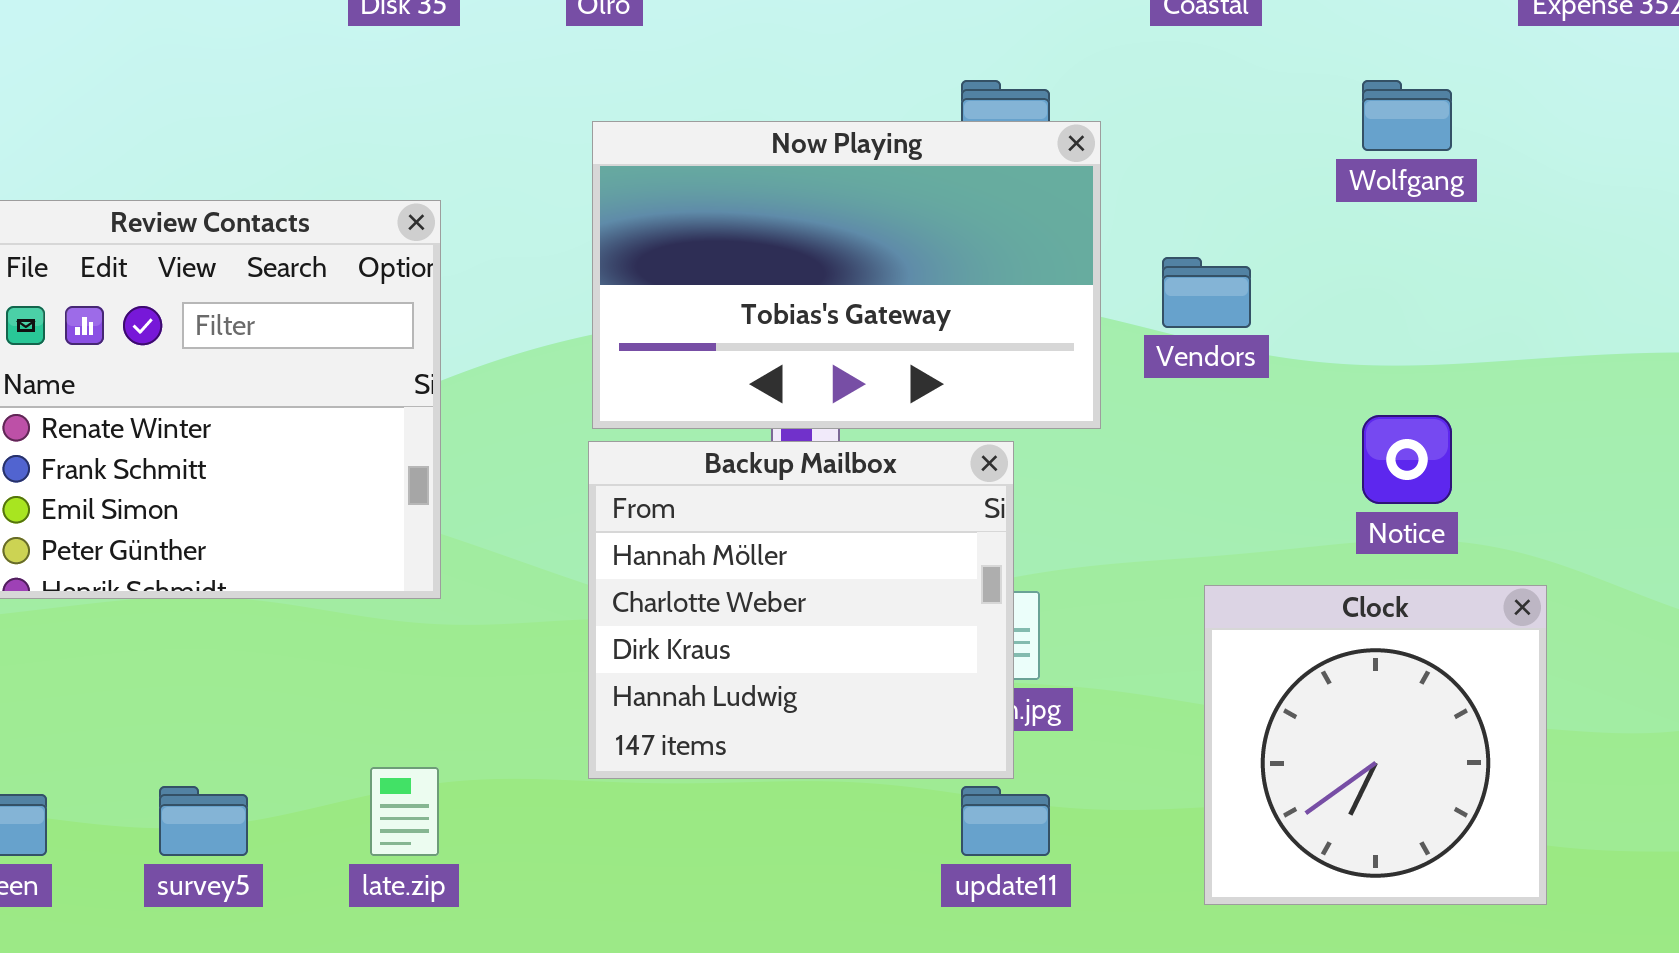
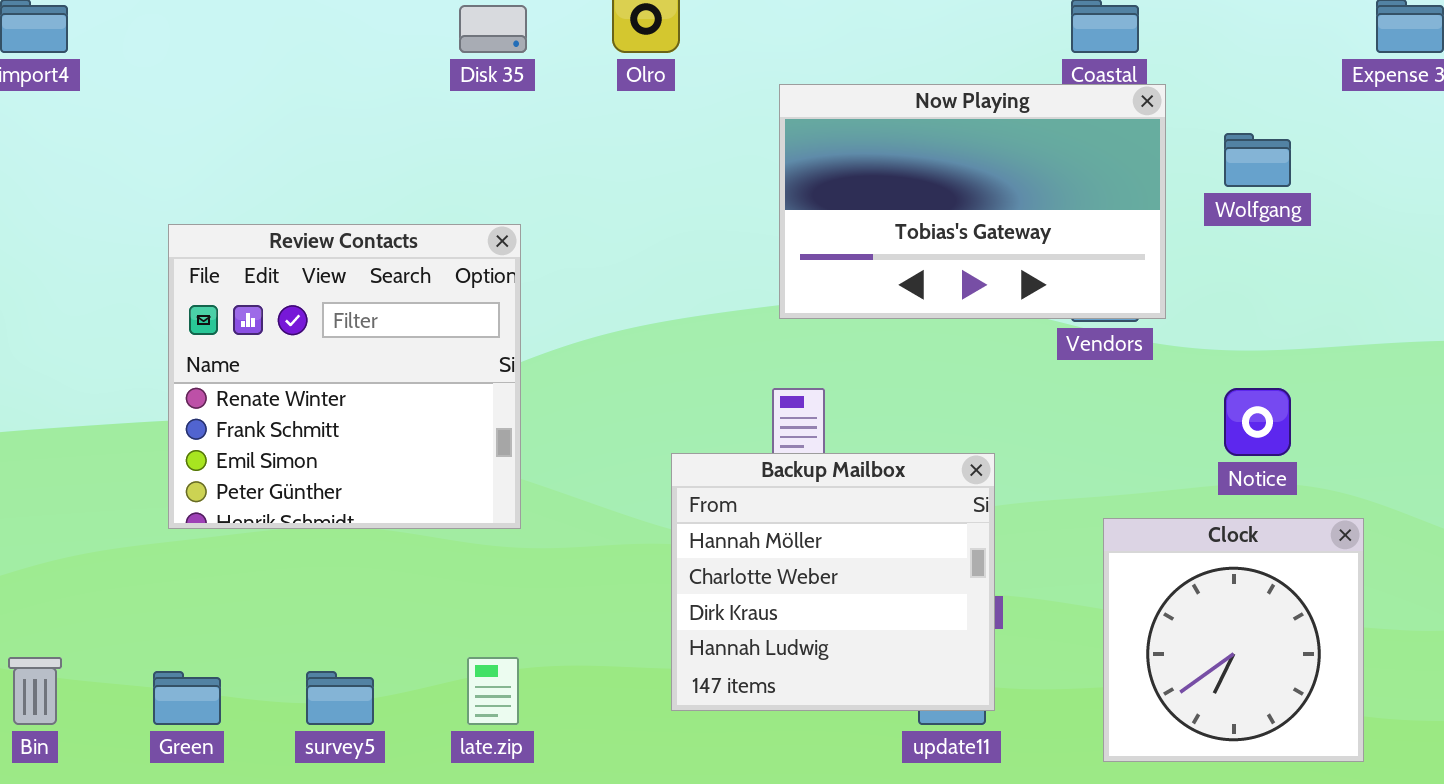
Now Playing: [592,121,1101,429] -> [779,84,1166,319], moved
Backup Mailbox: [588,441,1014,779] -> [671,453,995,711], moved

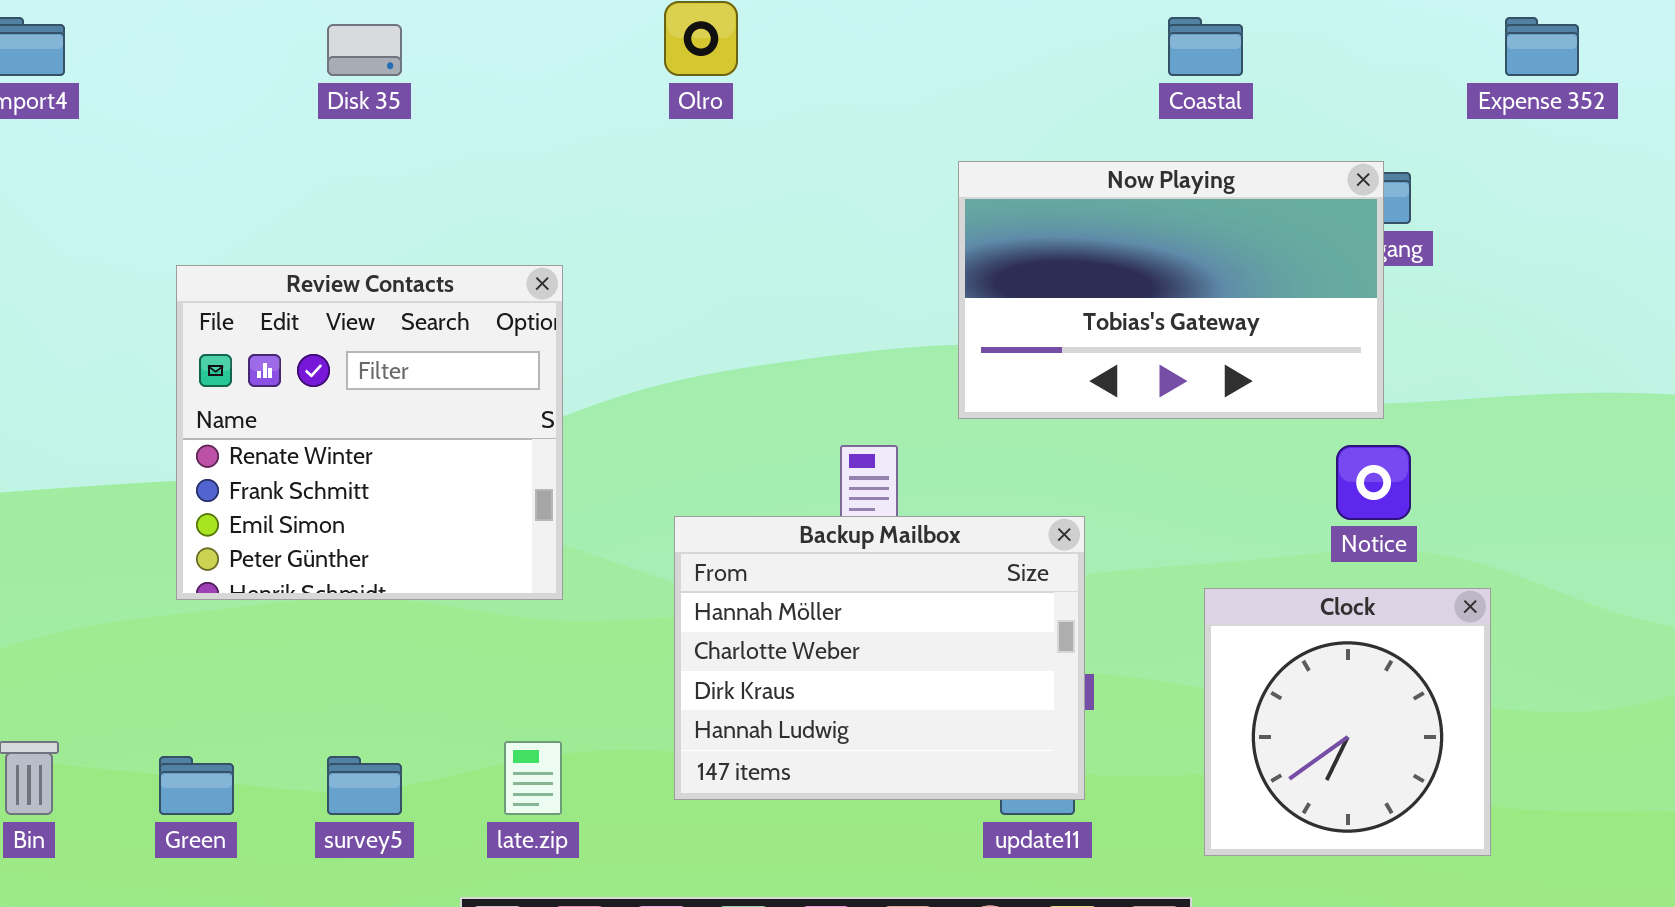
Disk 35: [459,5,527,53] -> [327,24,402,76], moved
Now Playing: [779,84,1166,319] -> [958,161,1384,419], moved
Backup Mailbox: [671,453,995,711] -> [674,516,1085,800], resized

